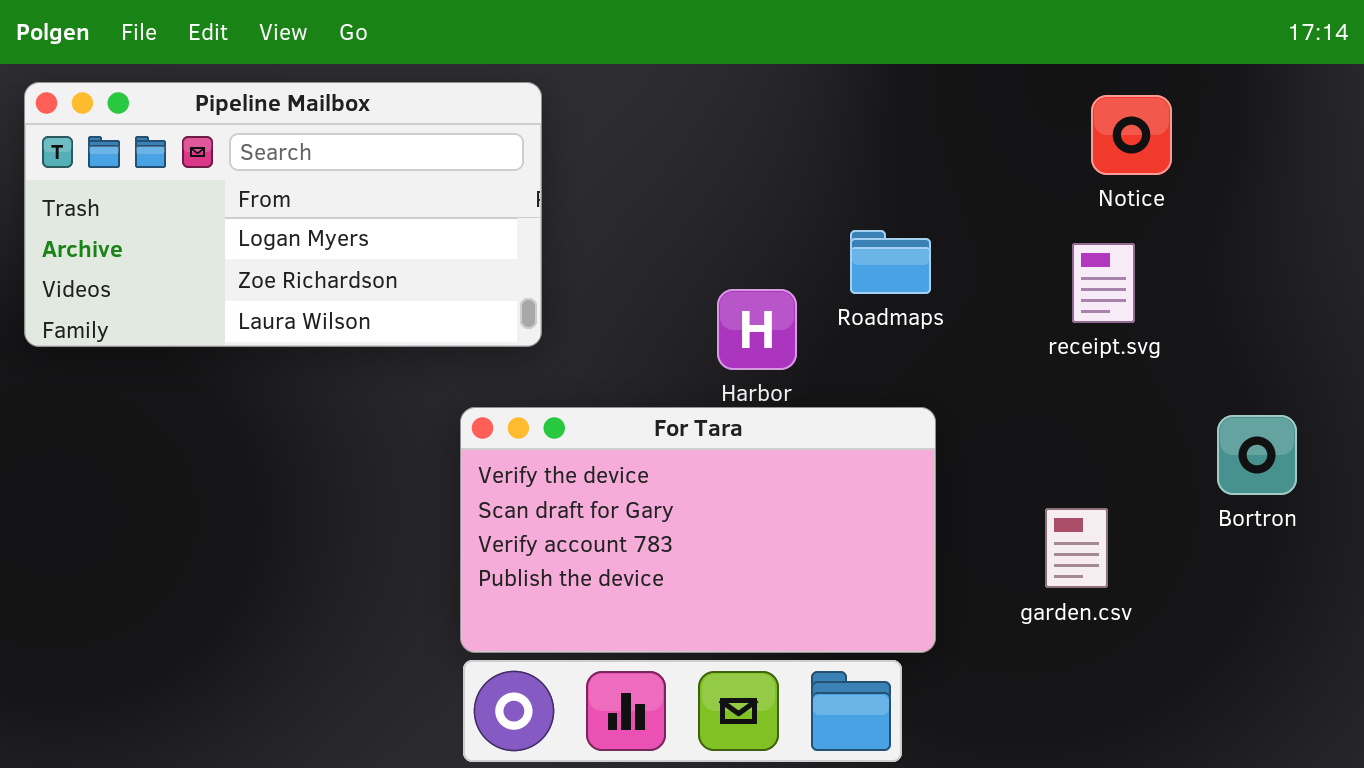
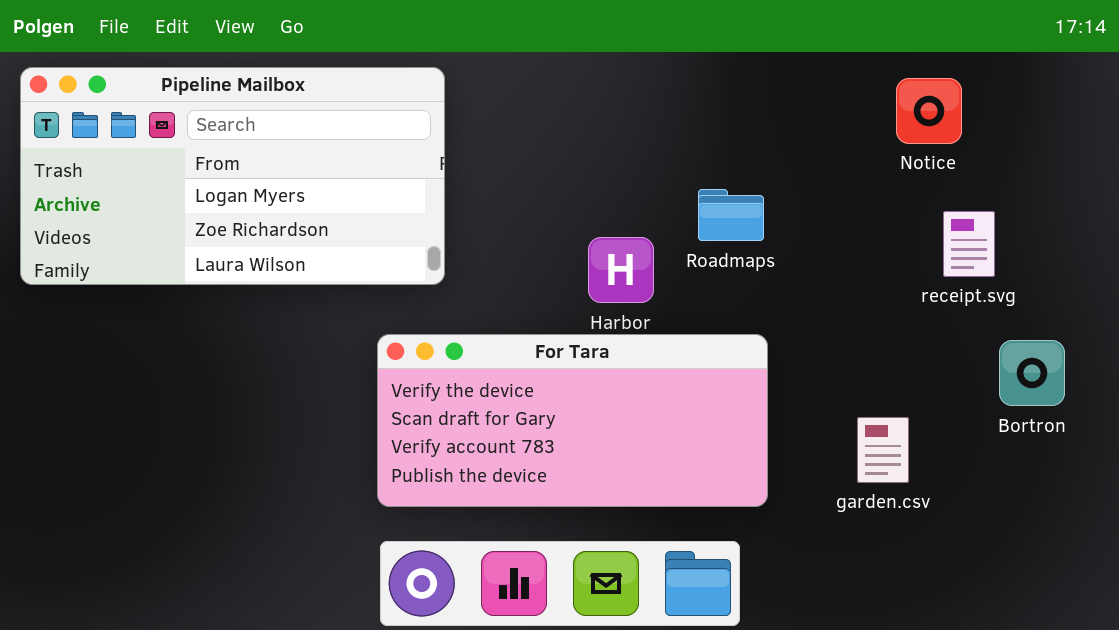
receipt.svg: [1072,243,1135,323] -> [943,211,995,277], moved
For Tara: [460,407,936,653] -> [377,334,768,507], resized

